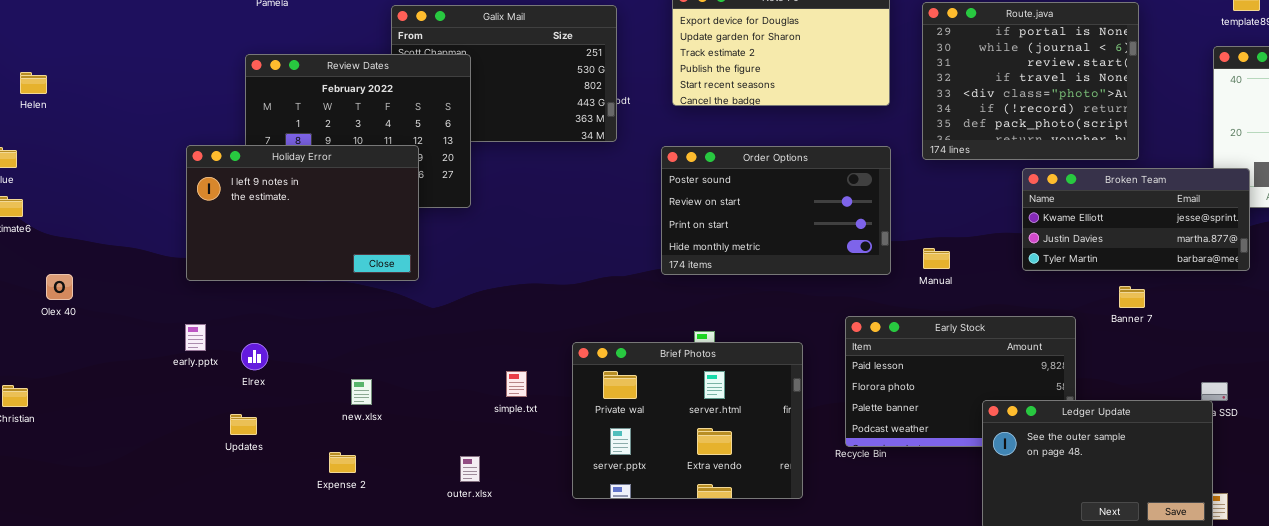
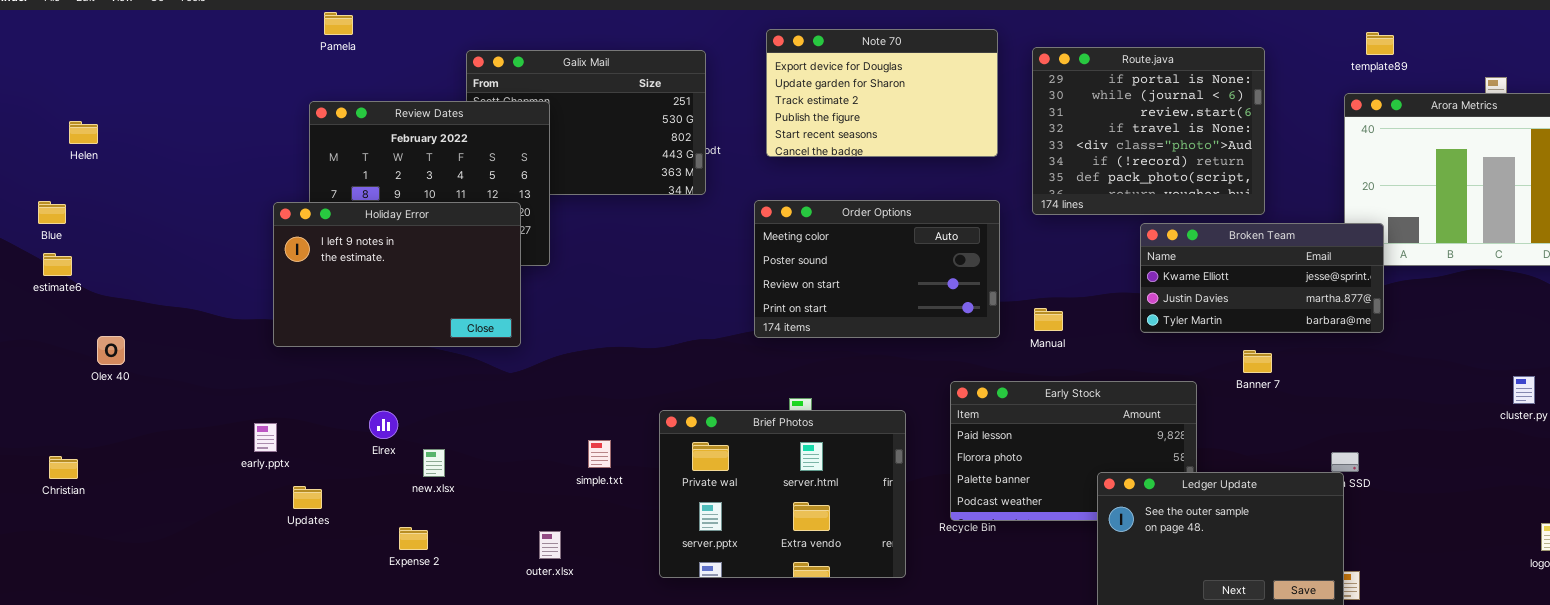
Holiday Error: [186,145,419,281] -> [273,202,521,347], moved
Order Options: [661,146,891,275] -> [754,200,1000,338], scrolled up 1 row
early.pptx: [185,324,206,351] -> [254,423,277,452], moved
Elrex: [241,343,268,370] -> [369,411,398,439], moved

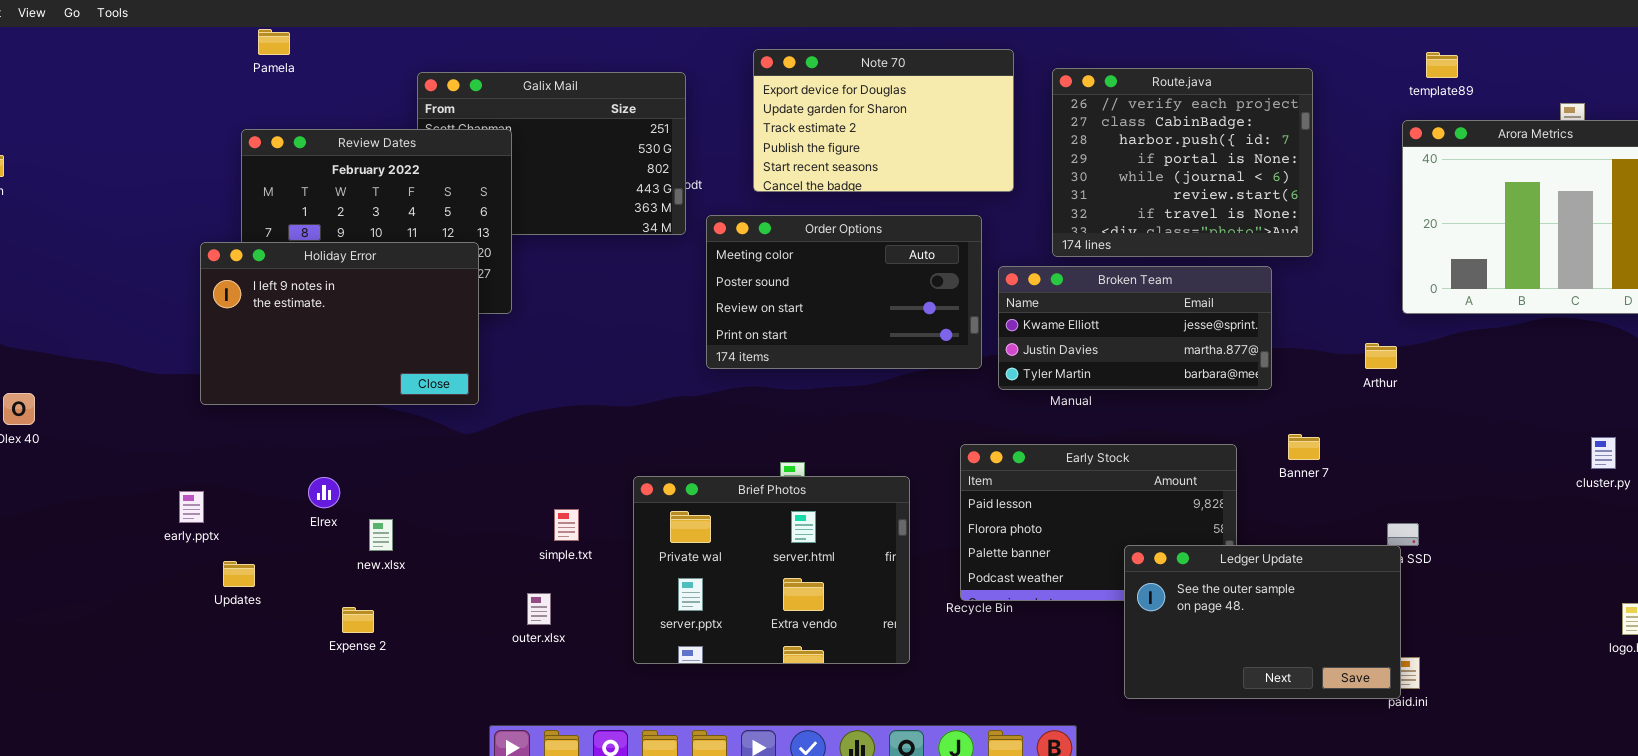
Route.java: [1032,47,1265,215] -> [1052,68,1313,257], scrolled up 3 rows
Order Options: [754,200,1000,338] -> [706,215,982,369], moved
Broken Team: [1140,223,1384,333] -> [998,266,1272,390], moved
Banner 7: [1243,350,1272,373] -> [1288,434,1320,460], moved
outer.xlsx: [539,531,561,559] -> [527,593,551,625], moved

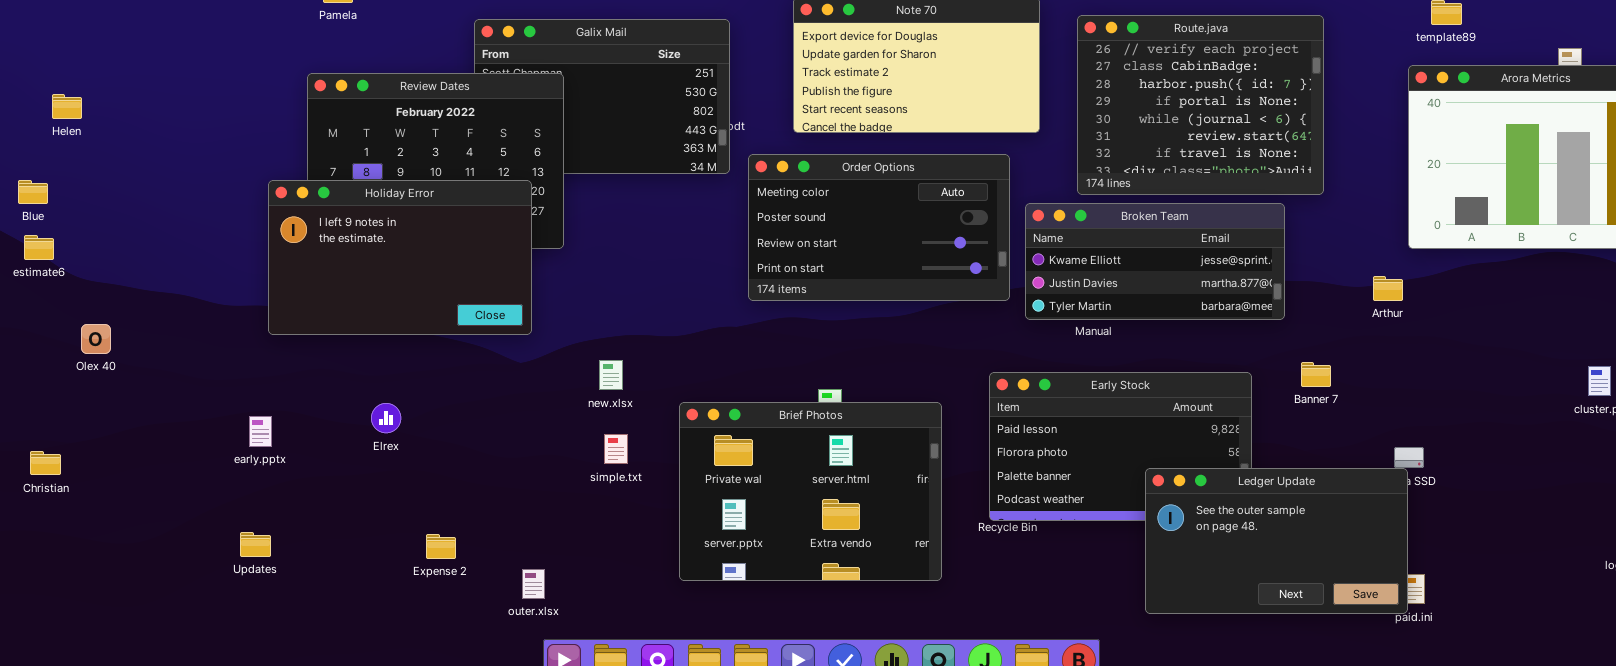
new.xlsx: [369,519,393,551] -> [599,360,623,390], moved
Updates: [223,561,255,587] -> [240,532,271,557], moved
outer.xlsx: [527,593,551,625] -> [522,569,545,599], moved
Expense 2: [342,607,374,633] -> [426,534,456,559], moved

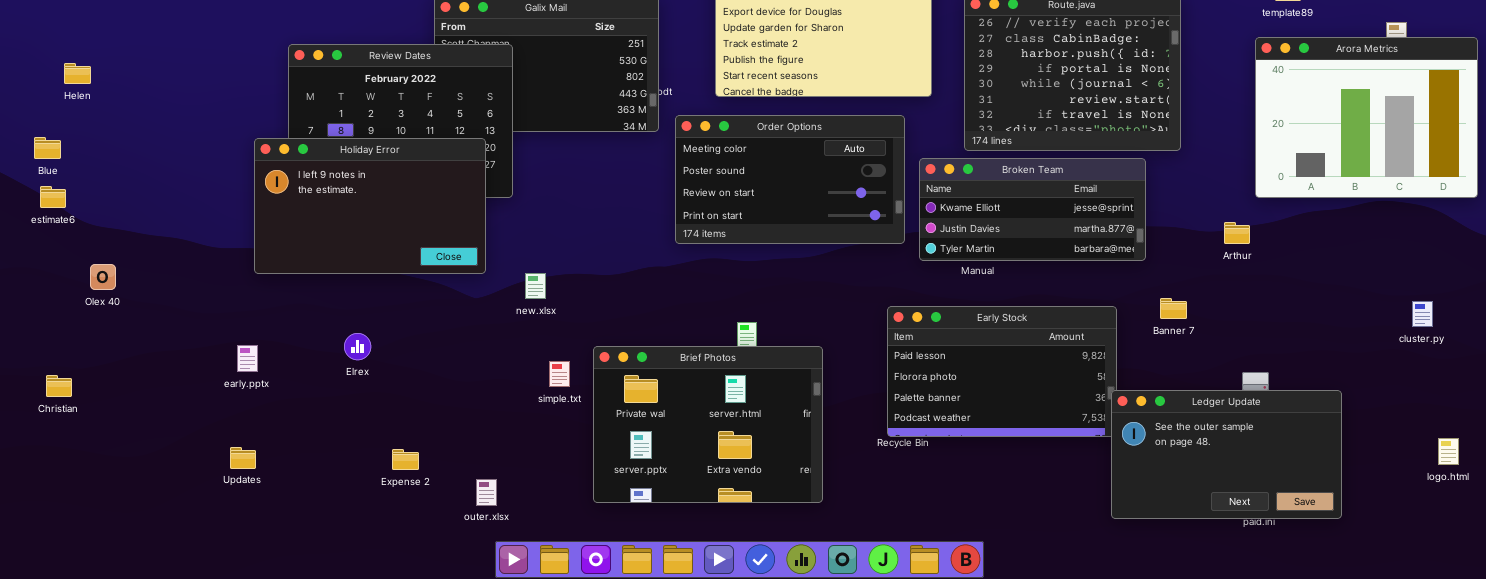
new.xlsx: [599,360,623,390] -> [525,273,546,299], moved
Brief Photos: [679,402,942,581] -> [593,346,823,503], moved
Ledger Update: [1145,468,1408,614] -> [1111,390,1342,519], moved

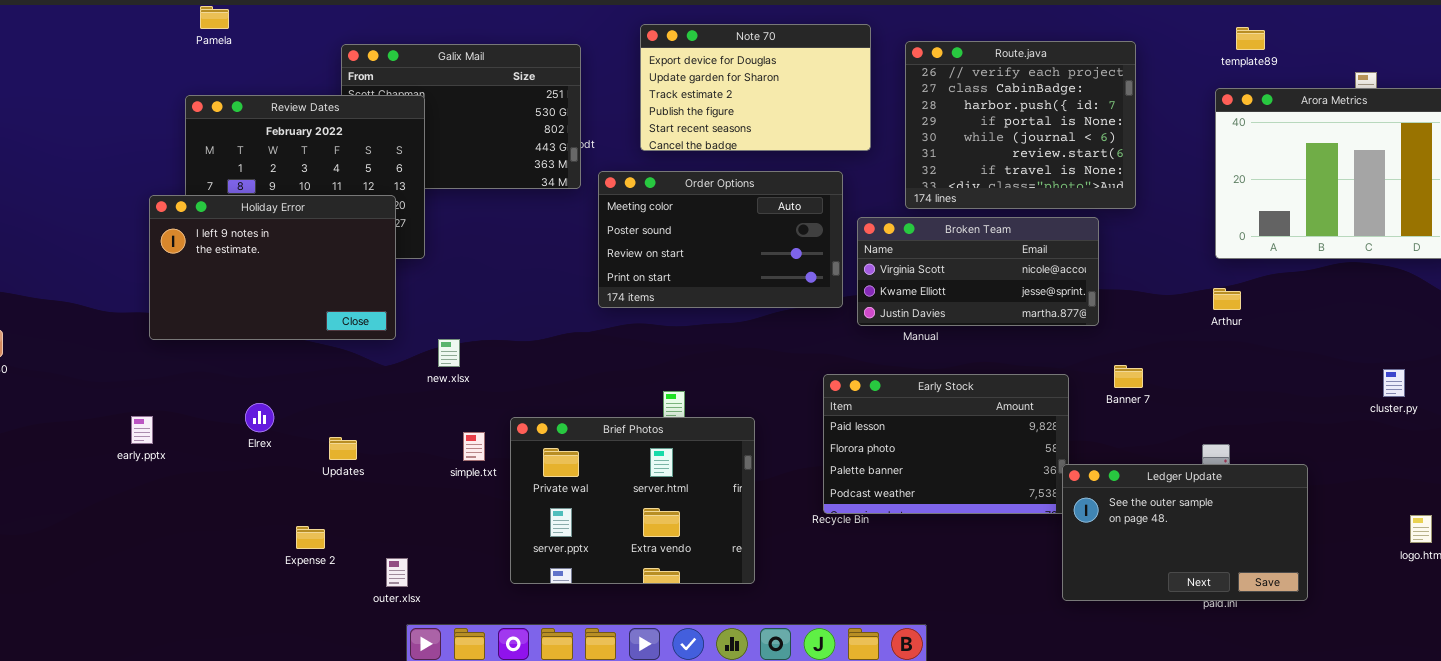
Broken Team: [919,158,1146,261] -> [857,217,1099,326], scrolled up 1 row
Arthur: [1224,222,1250,244] -> [1213,288,1241,310], moved
Updates: [230,447,256,469] -> [329,437,357,460], moved

